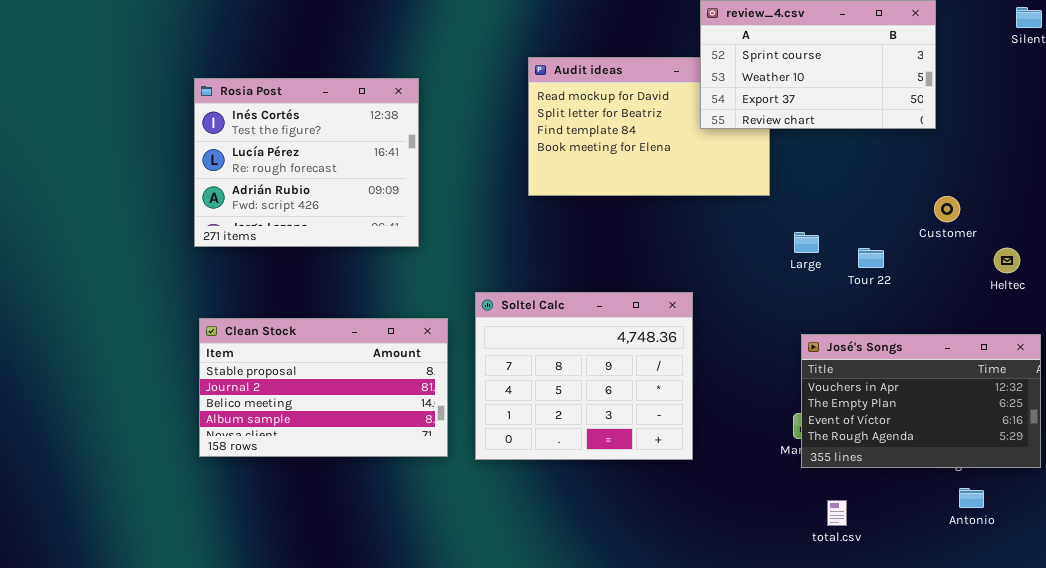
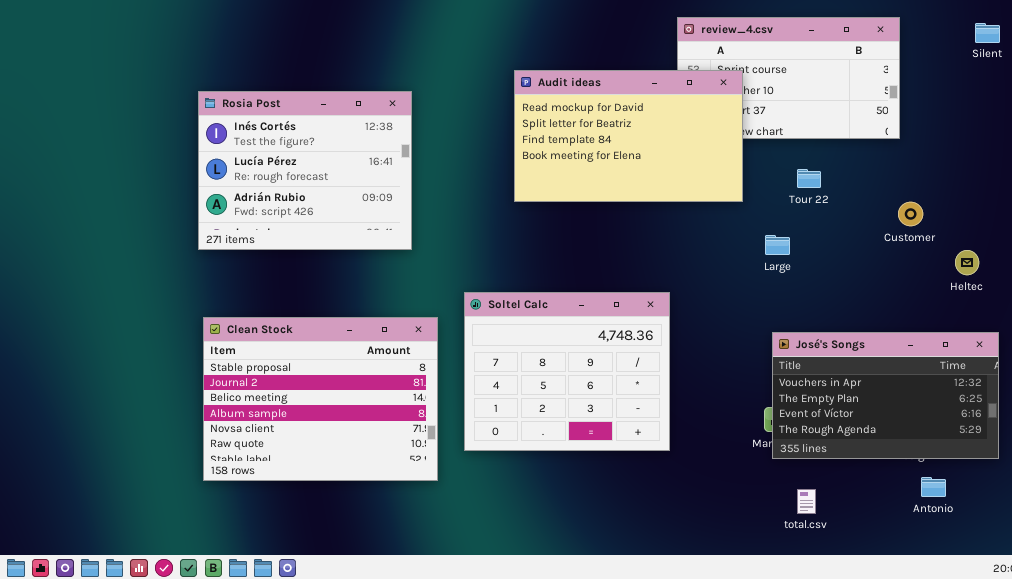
Audit ideas: [528,57,770,196] -> [514,70,743,202], raised
Tour 22: [858,248,884,268] -> [797,169,821,188], moved
Clean Stock: [199,318,448,457] -> [203,317,438,481], resized

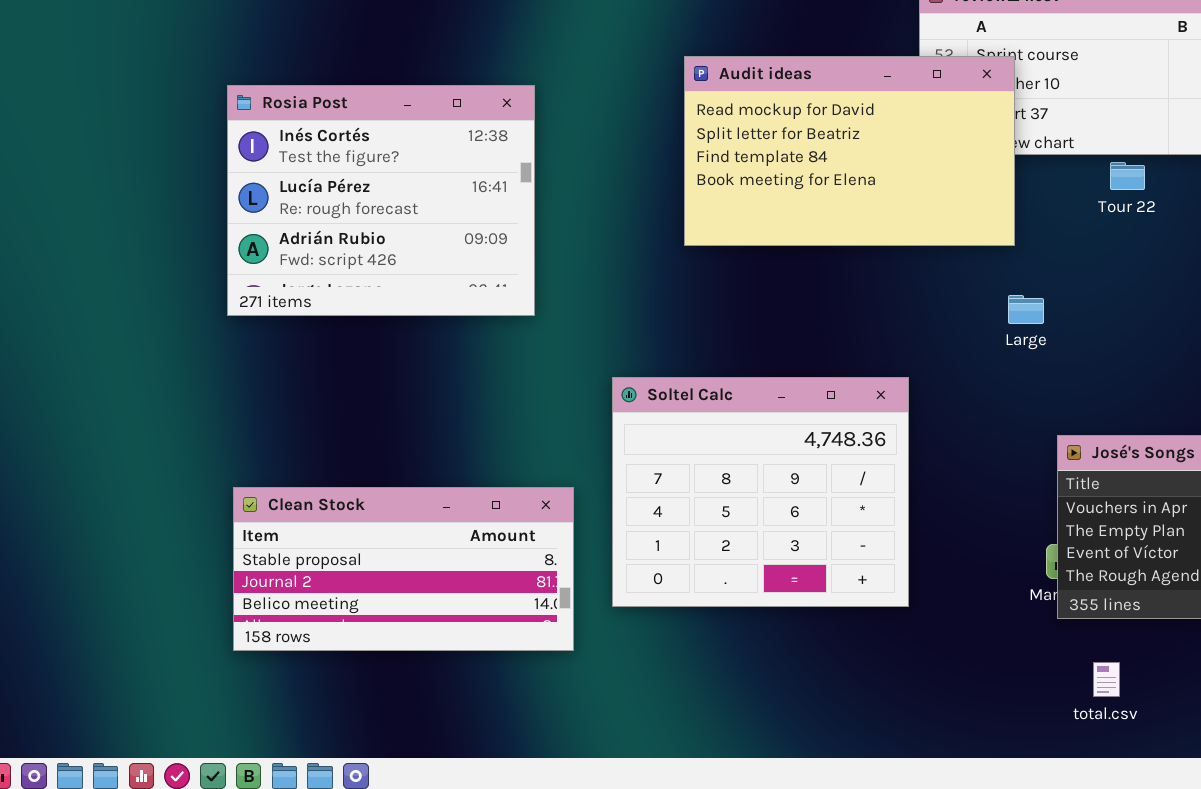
Tour 22: [797,169,821,188] -> [1110,162,1145,190], moved
Large: [765,235,790,255] -> [1008,295,1044,324], moved
Clean Stock: [203,317,438,481] -> [233,487,574,651], resized

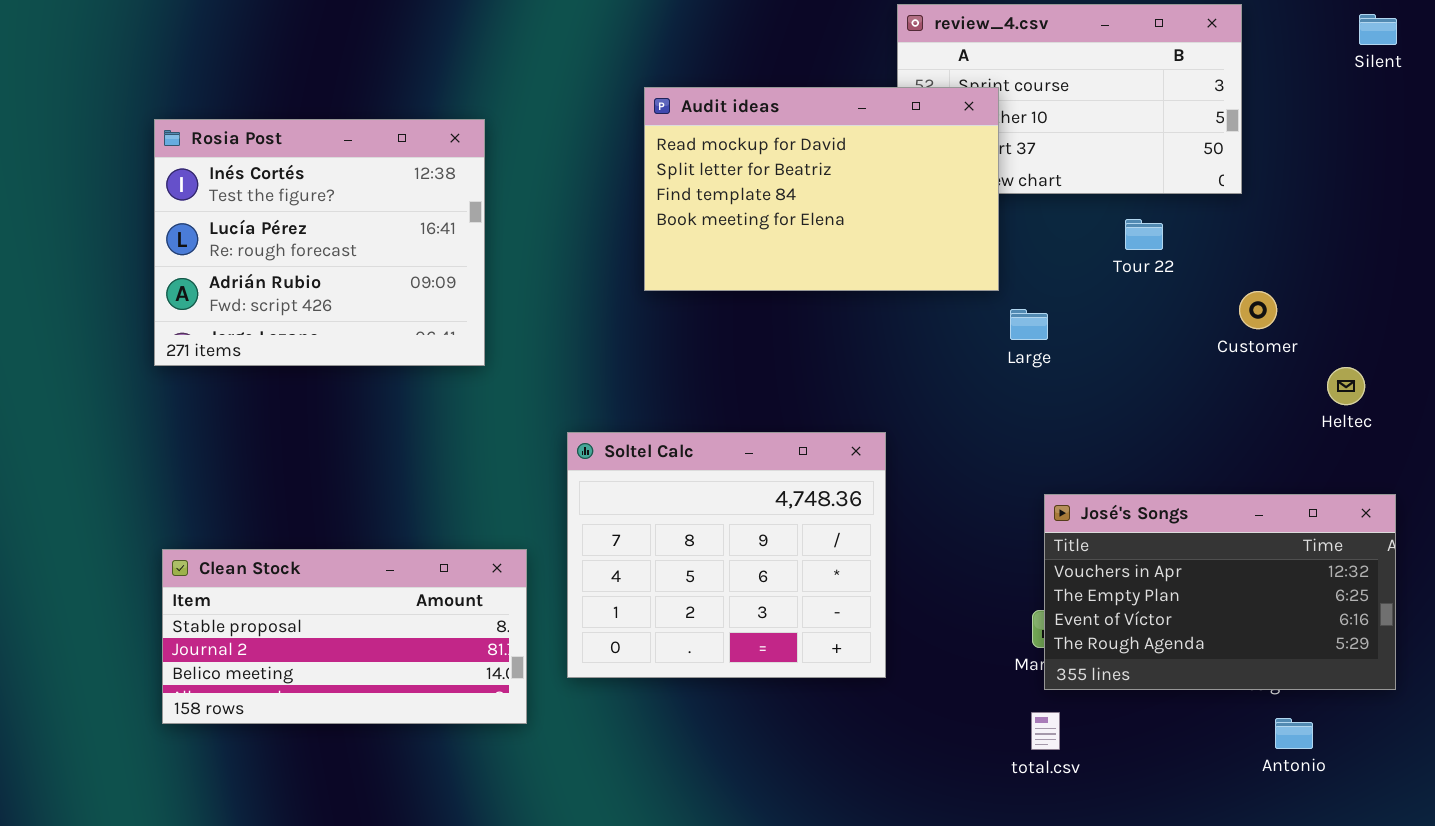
Tour 22: [1110,162,1145,190] -> [1125,219,1163,250], moved
Large: [1008,295,1044,324] -> [1010,309,1048,340], moved
total.csv: [1093,662,1120,697] -> [1031,712,1060,750], moved

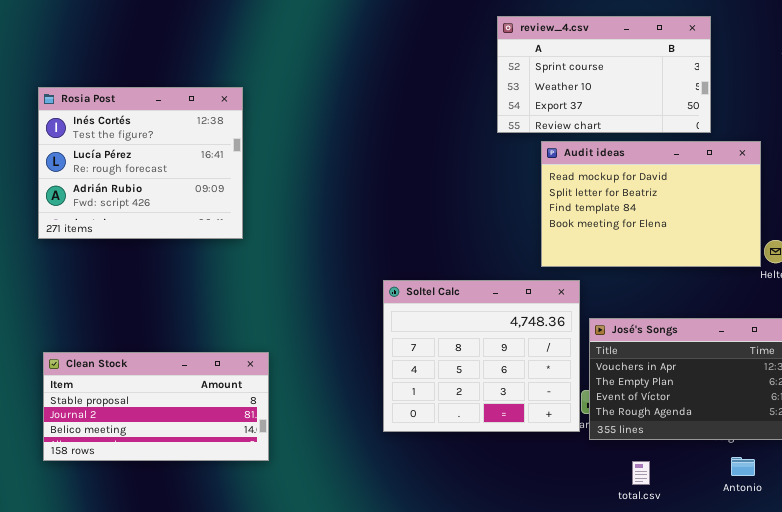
Audit ideas: [644,87,999,291] -> [541,141,761,267], moved
Soltel Calc: [567,432,886,678] -> [383,280,580,432], moved
total.csv: [1031,712,1060,750] -> [632,461,650,485], moved

